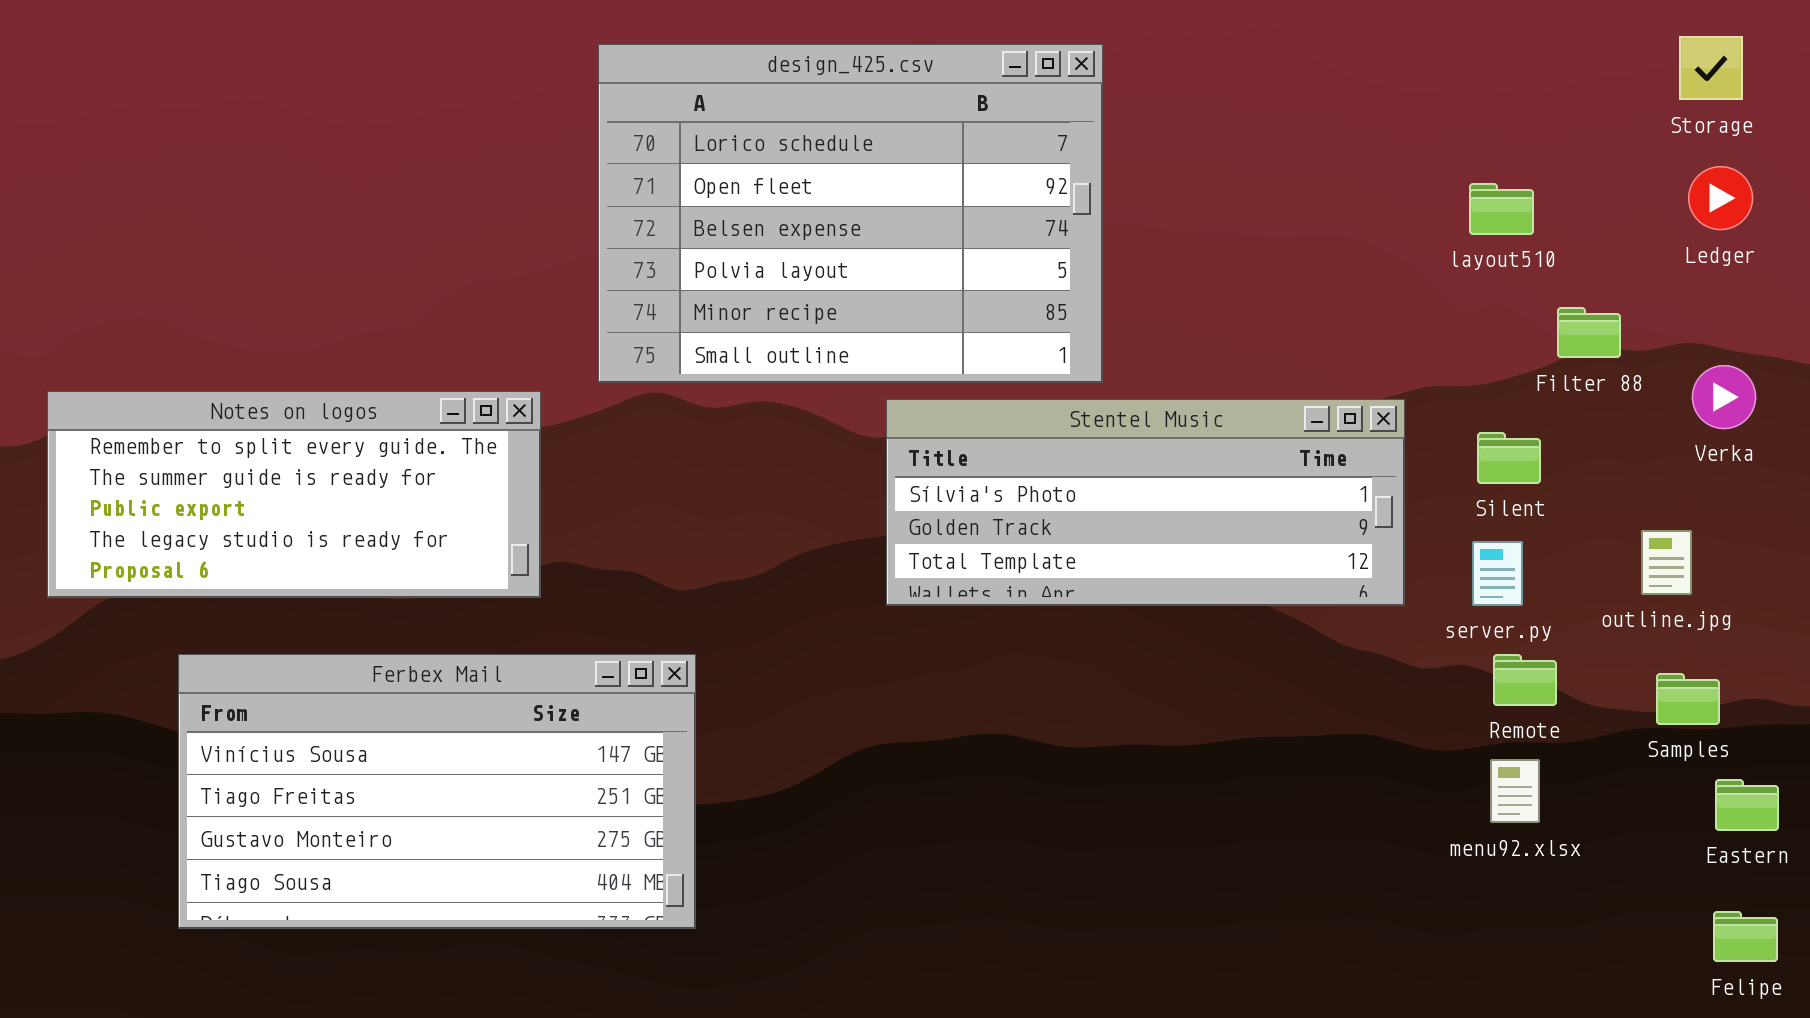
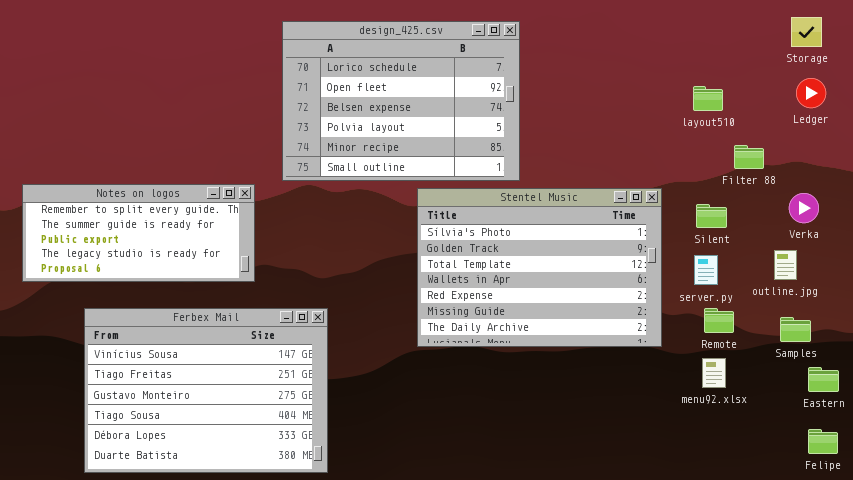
Verka: [1692,365,1756,429] -> [789,193,819,223], moved
Stentel Music: [886,399,1405,606] -> [417,188,662,347], resized
Ferbex Mail: [178,654,696,929] -> [84,308,328,473], resized

